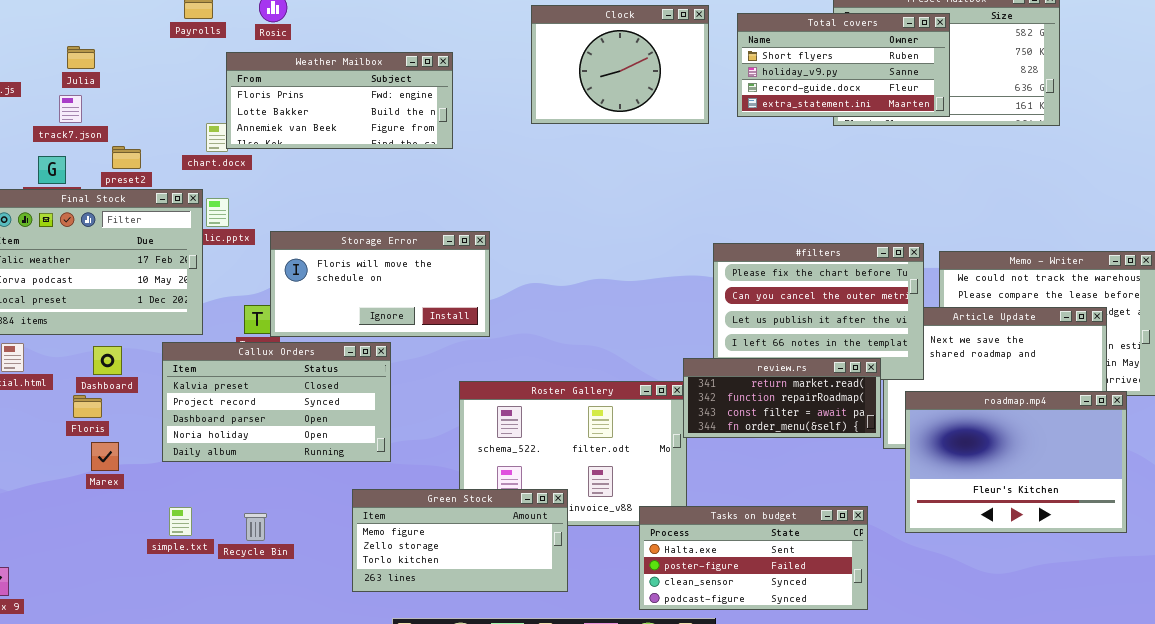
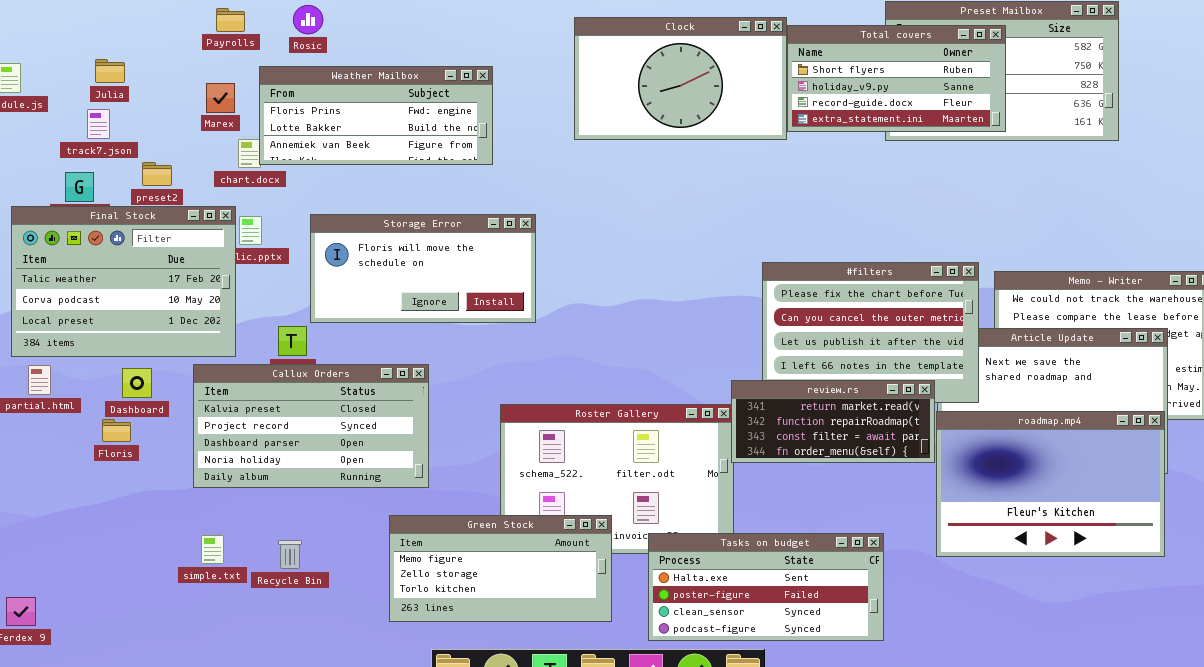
Clock: [531,5,709,124] -> [574,17,787,140], resized
Storage Error: [270,231,490,337] -> [310,214,536,323], moved
roadmap.mp4: [905,391,1127,533] -> [936,411,1165,557], moved
Marex: [91,442,119,471] -> [206,83,235,113], moved
Tasks on budget: [639,506,868,610] -> [648,533,884,641], moved

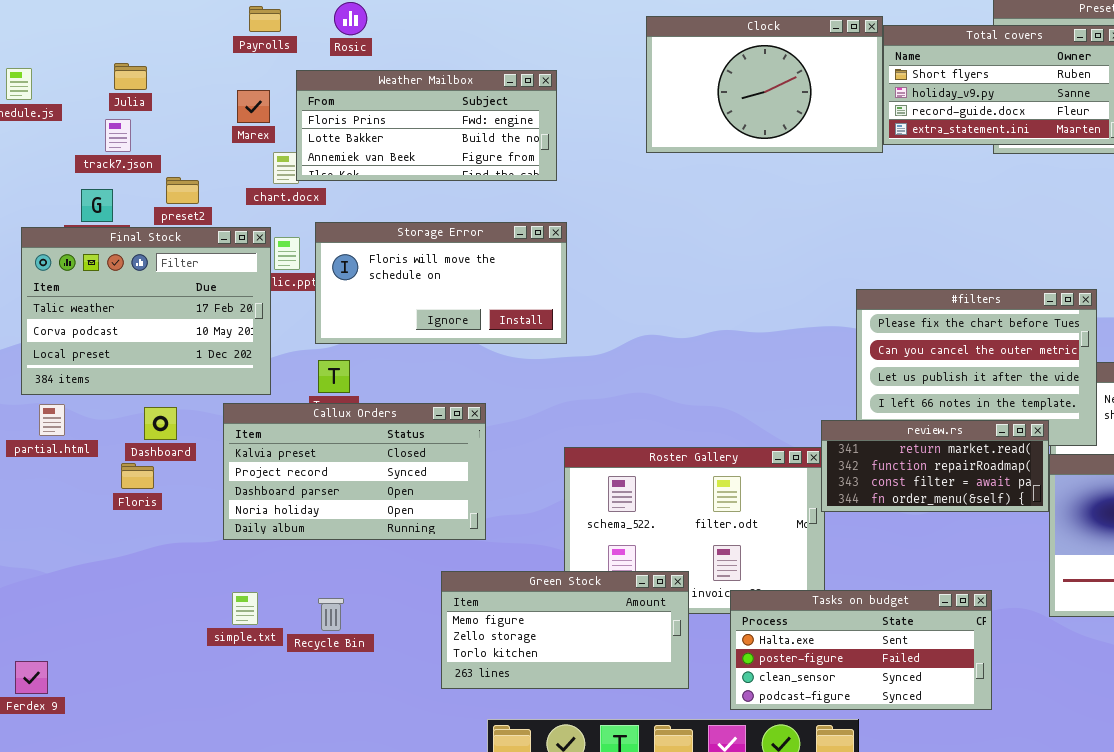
Storage Error: [310,214,536,323] -> [315,222,567,344], moved

